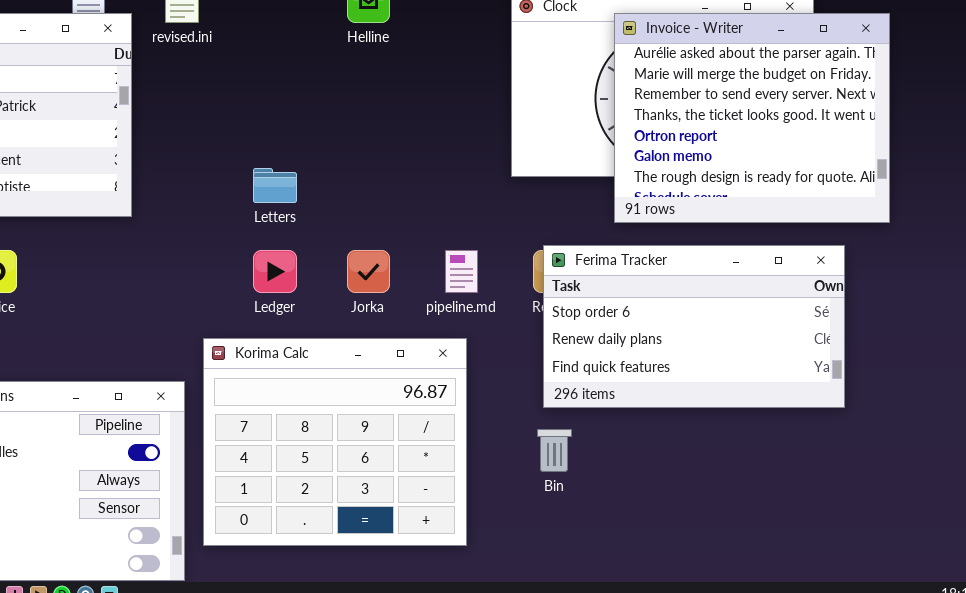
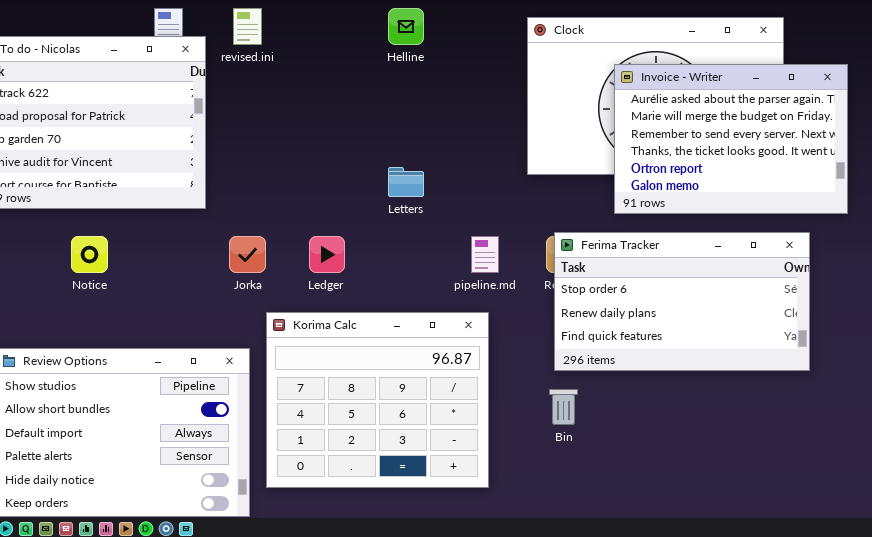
Invoice - Writer: [614,13,890,223] -> [614,64,848,214], resized
Letters: [253,168,297,203] -> [388,167,424,197], moved
Jorka: [347,250,390,293] -> [229,236,266,273], moved

